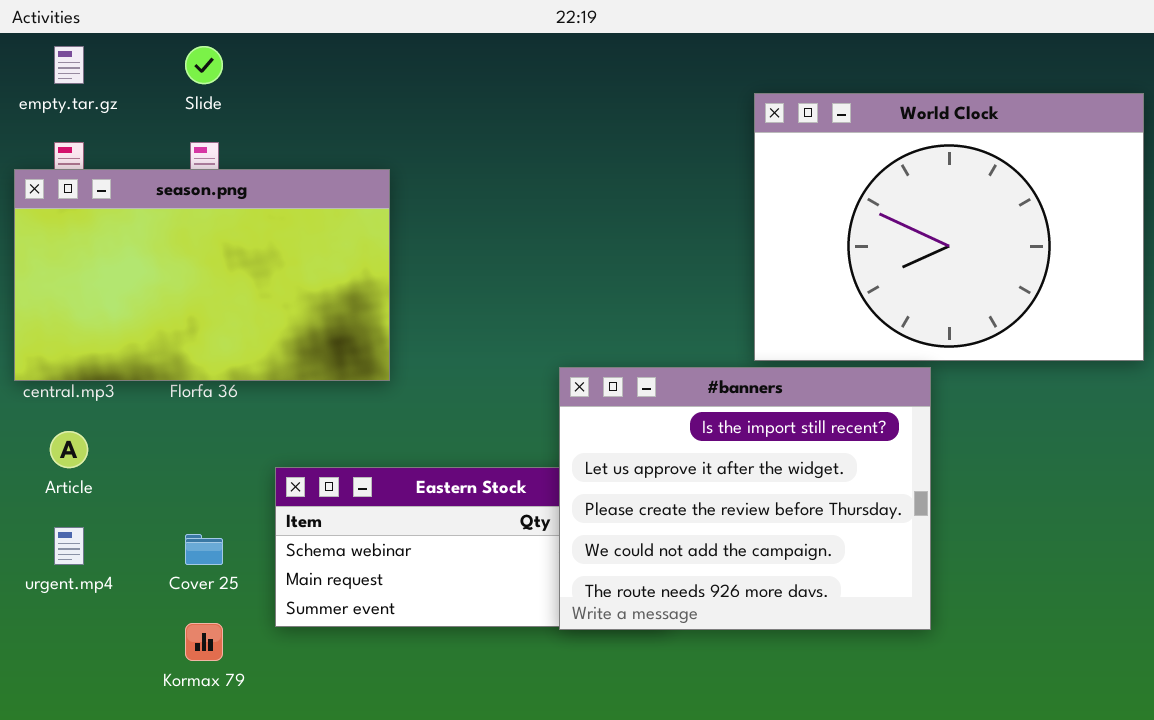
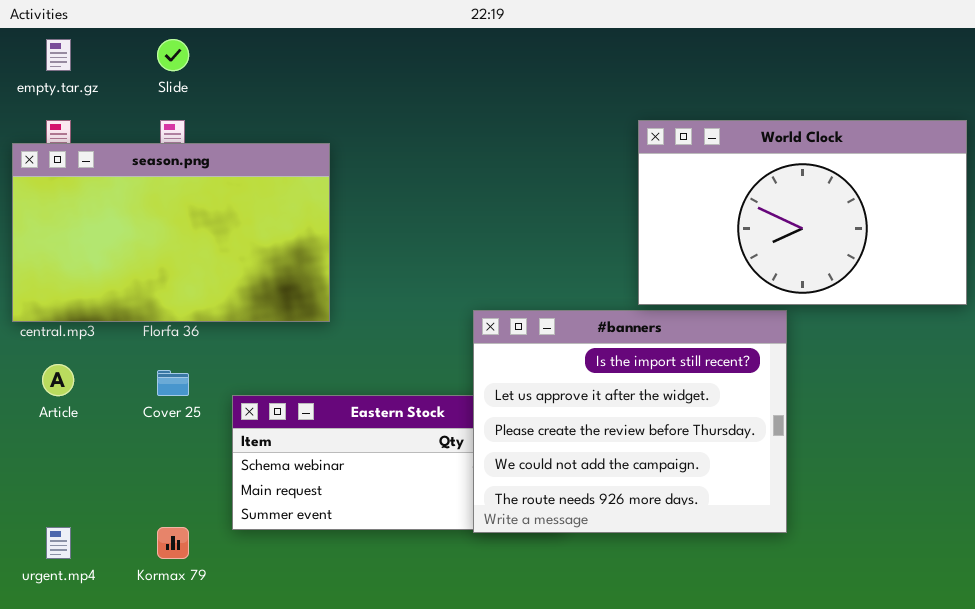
World Clock: [754,93,1144,361] -> [638,120,967,305], resized
urgent.mp4: [54,527,84,565] -> [46,527,71,559], moved
Cover 25: [185,534,223,565] -> [157,370,189,396], moved

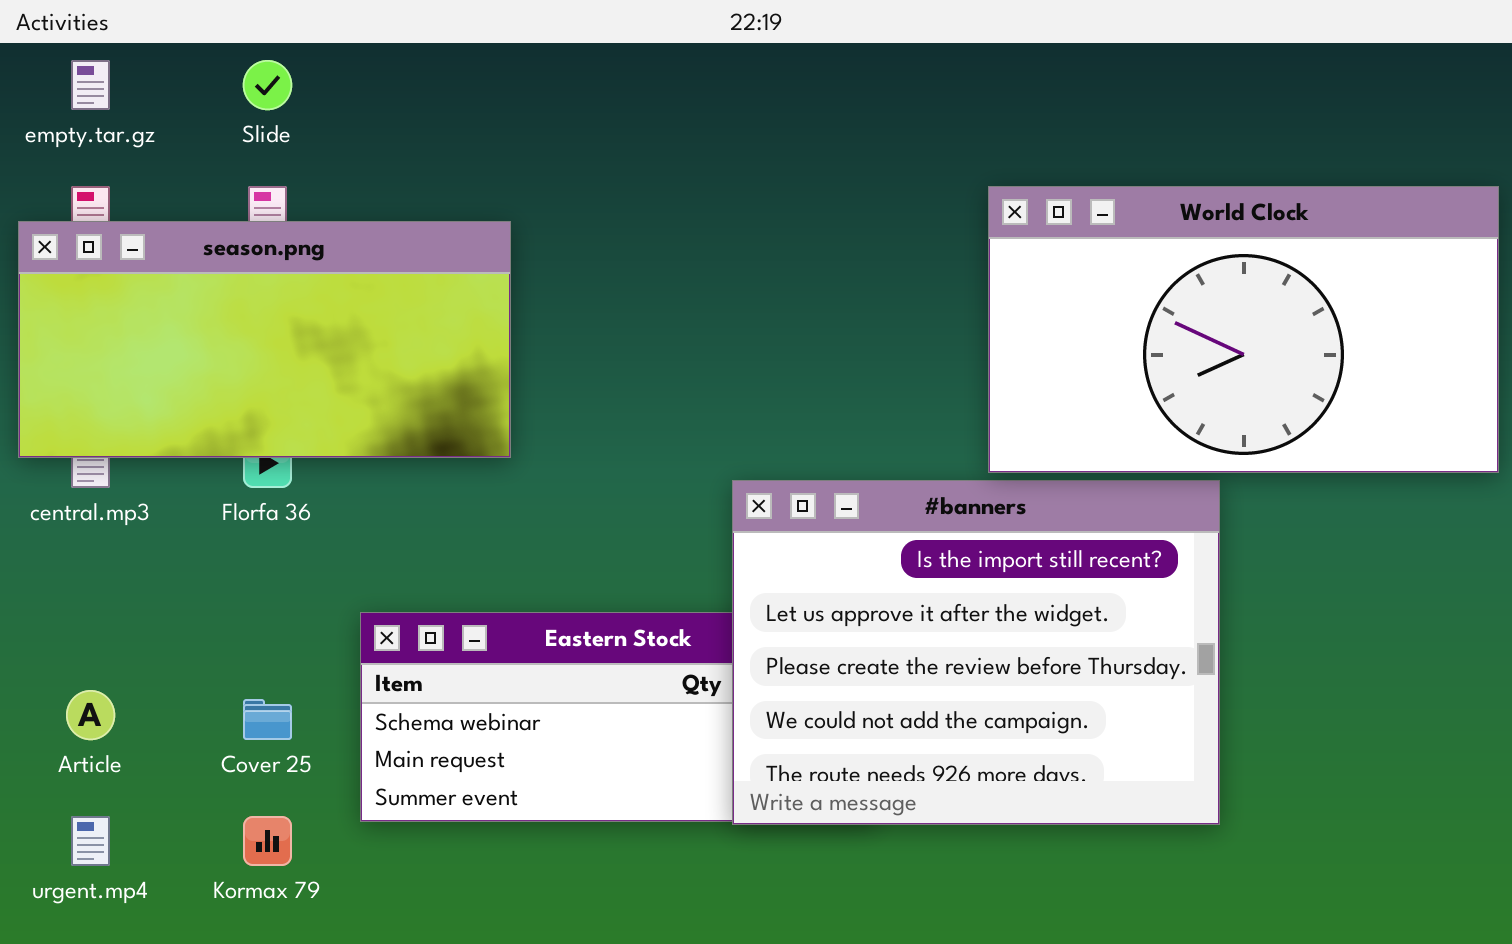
season.png: [12,143,330,322] -> [18,221,511,458], resized
Article: [42,364,74,396] -> [66,690,115,740], moved
Cover 25: [157,370,189,396] -> [243,699,292,740], moved

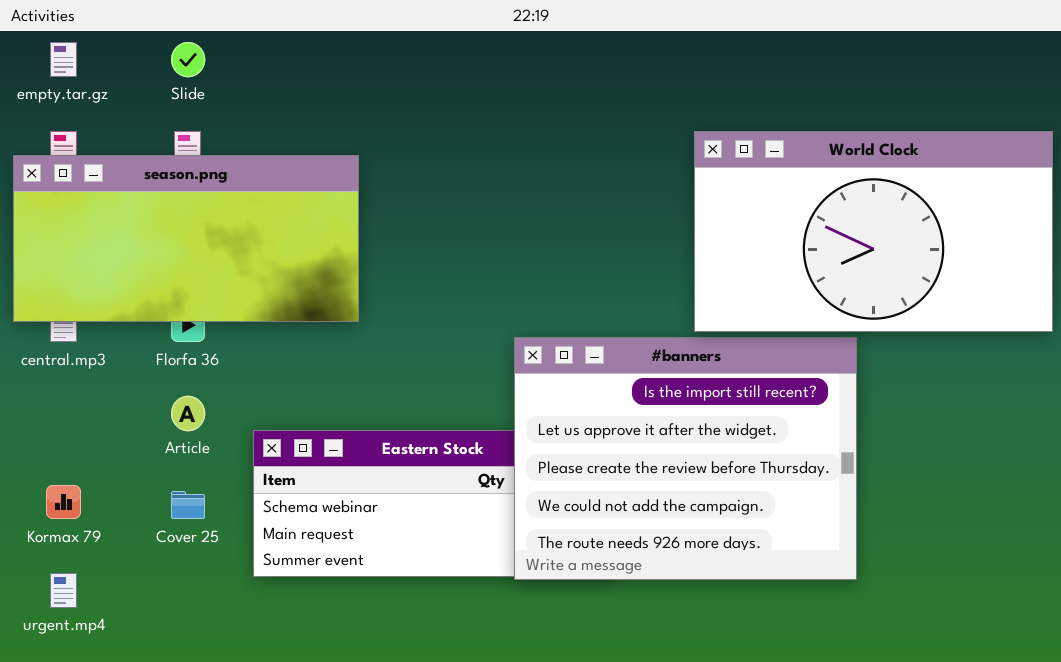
Article: [66,690,115,740] -> [171,396,205,431], moved
Kormax 79: [243,816,292,866] -> [46,485,81,519], moved

